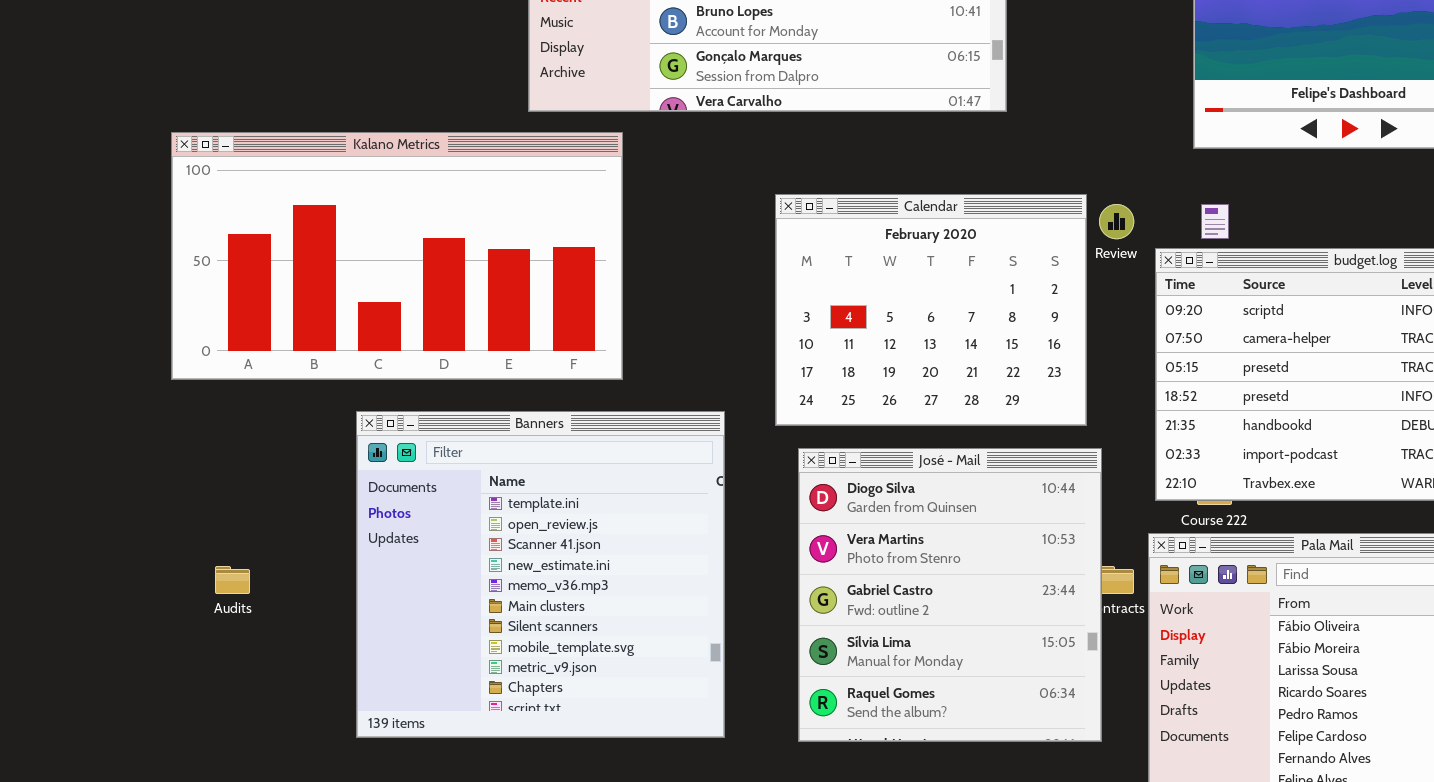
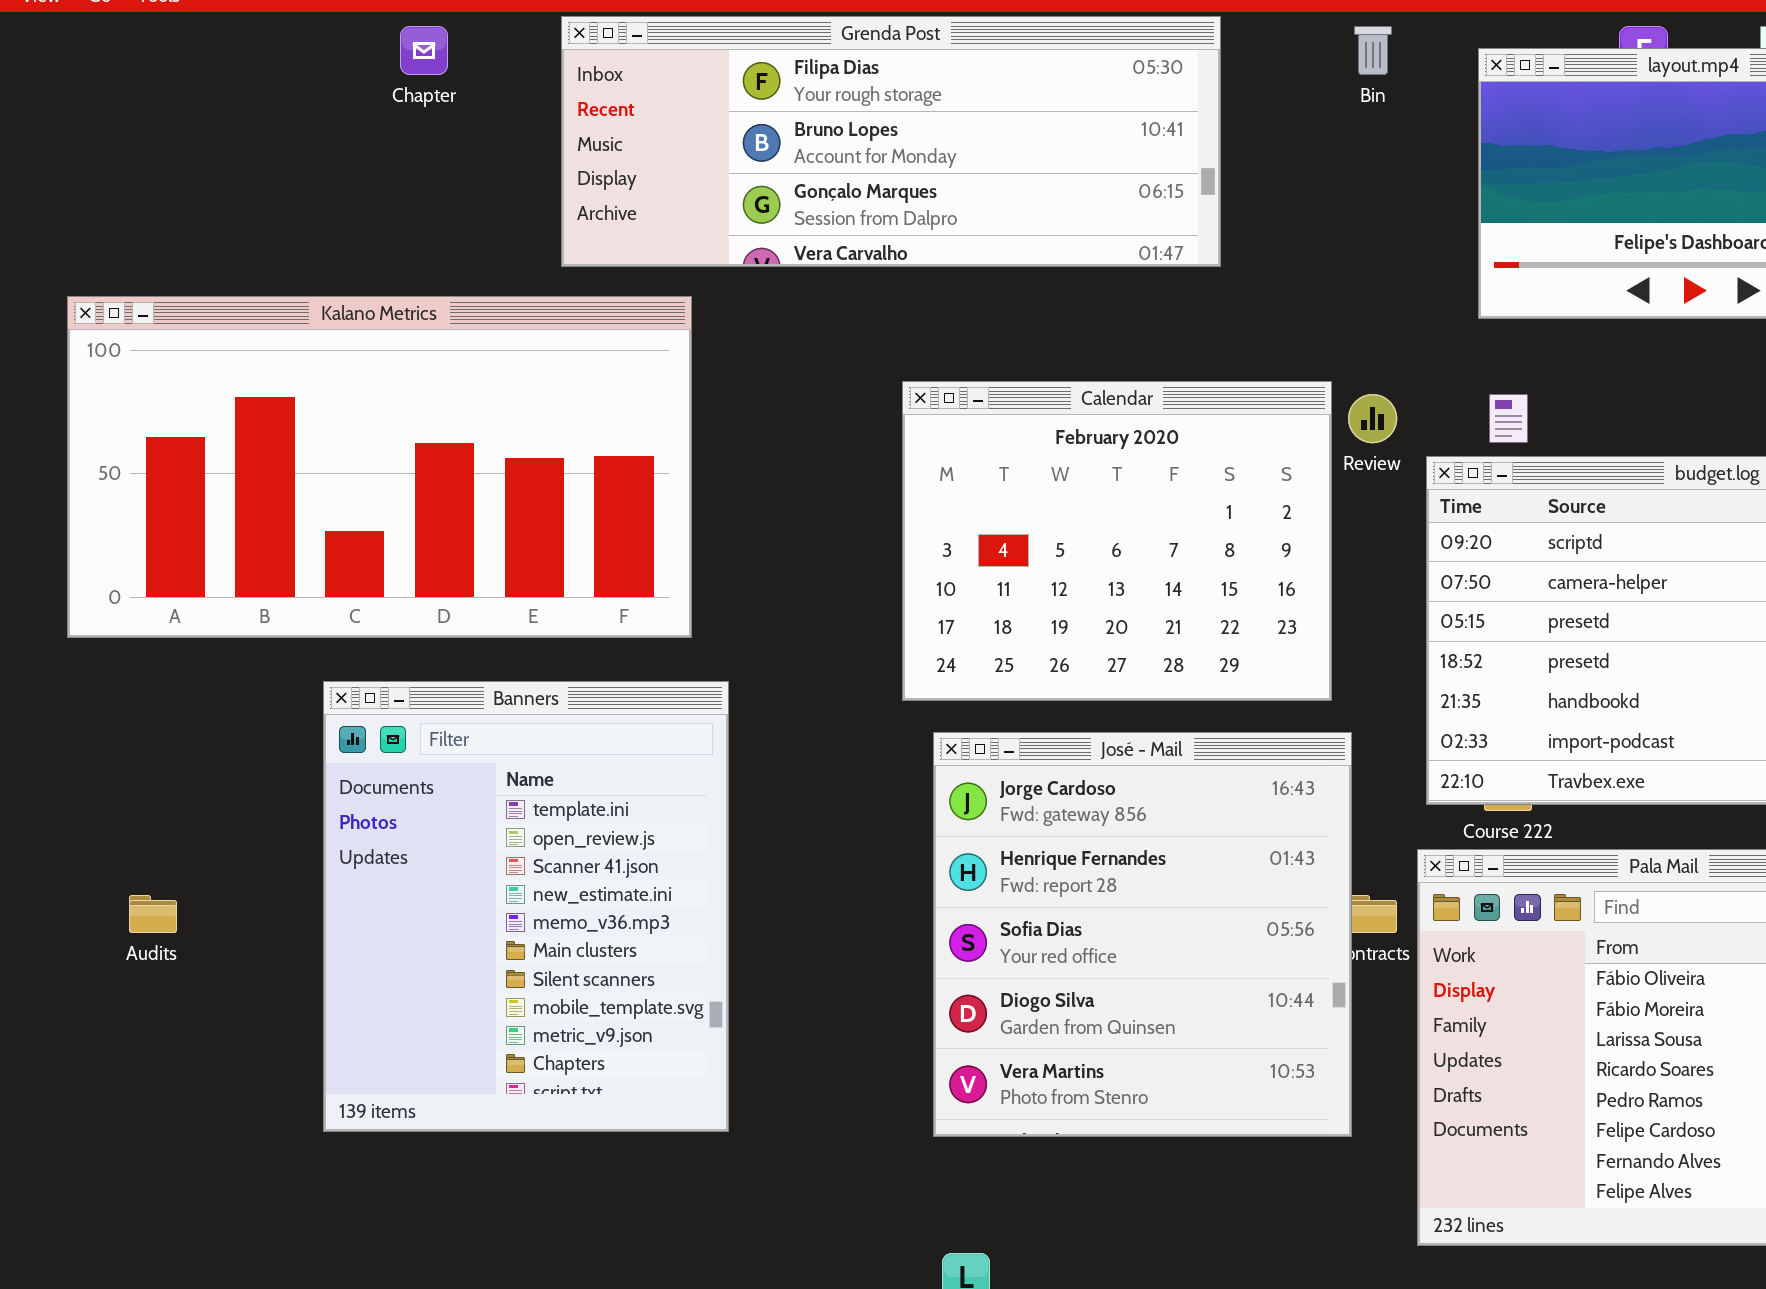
Banners: [356,411,725,738] -> [323,681,729,1132], resized
José - Mail: [798,448,1102,742] -> [933,732,1352,1137], scrolled up 3 rows

